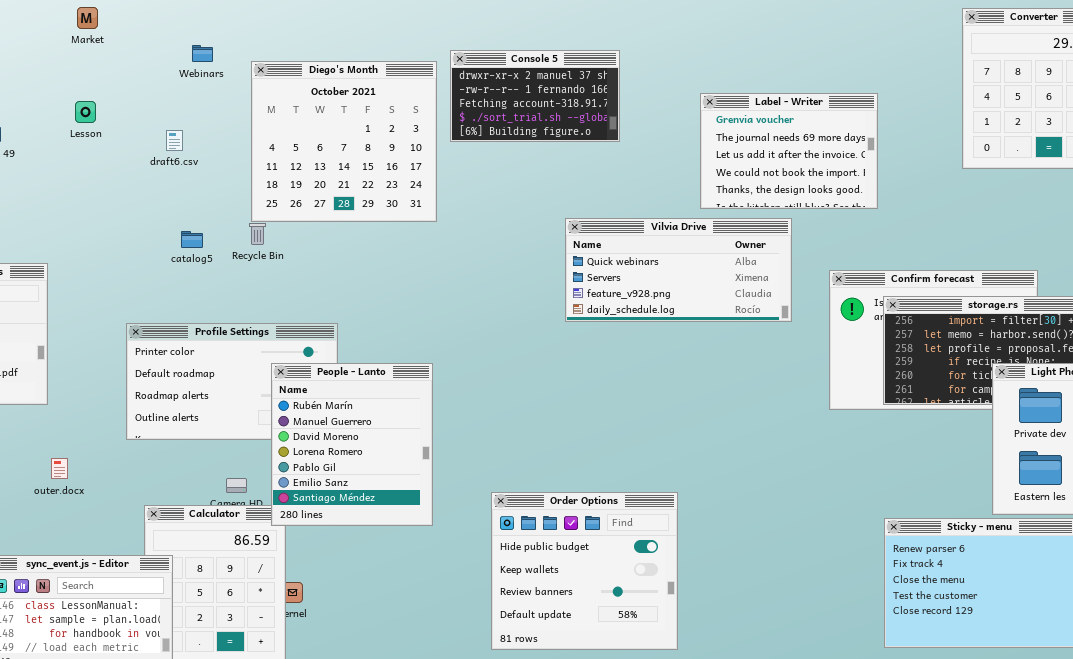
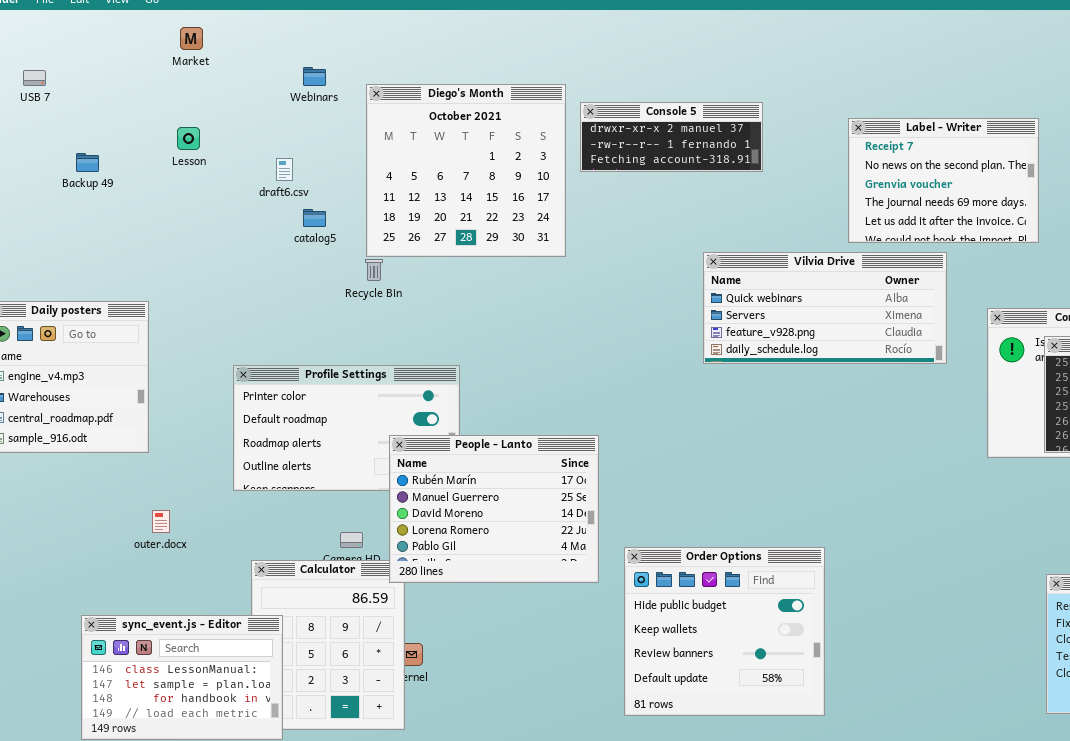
Console 5: [450,50,620,142] -> [580,102,763,172], resized
Label - Writer: [700,93,878,209] -> [848,118,1039,243], scrolled up 2 rows
catalog5: [181,231,203,248] -> [303,209,326,227], moved
People - Lanto: [271,363,433,526] -> [389,435,599,583], resized

